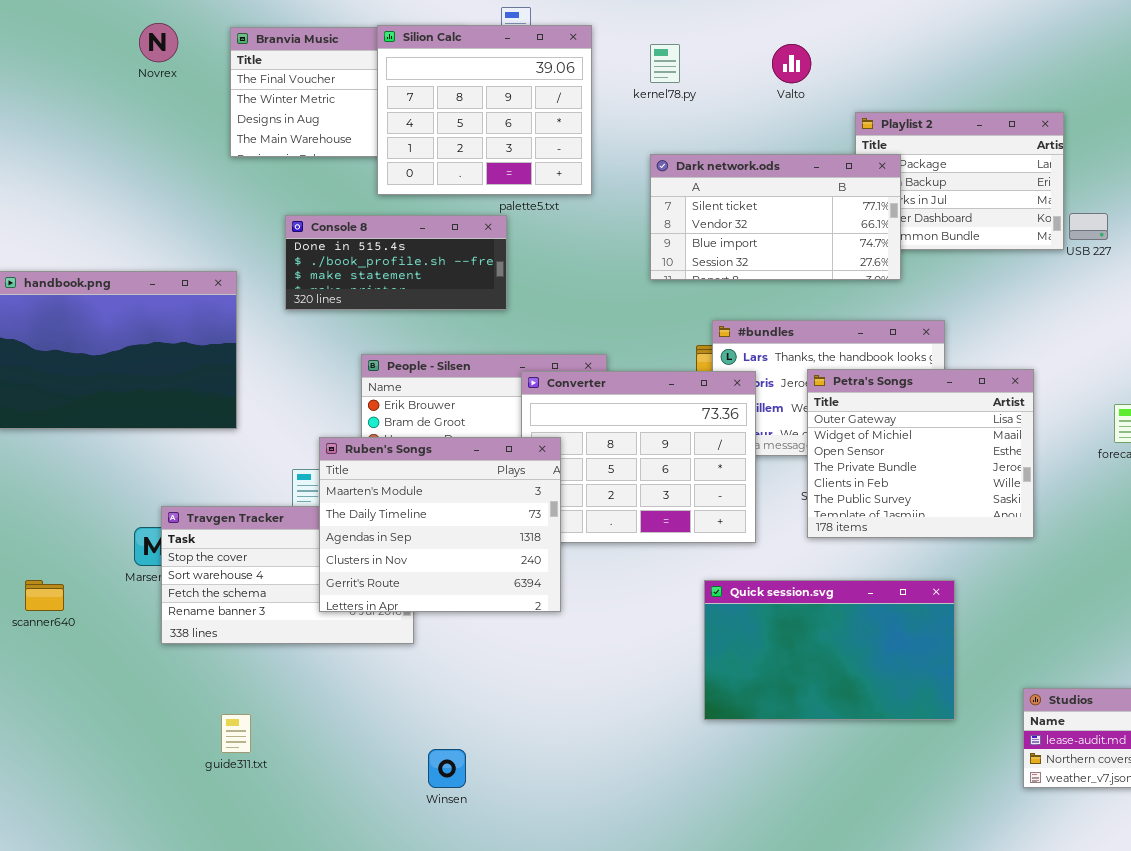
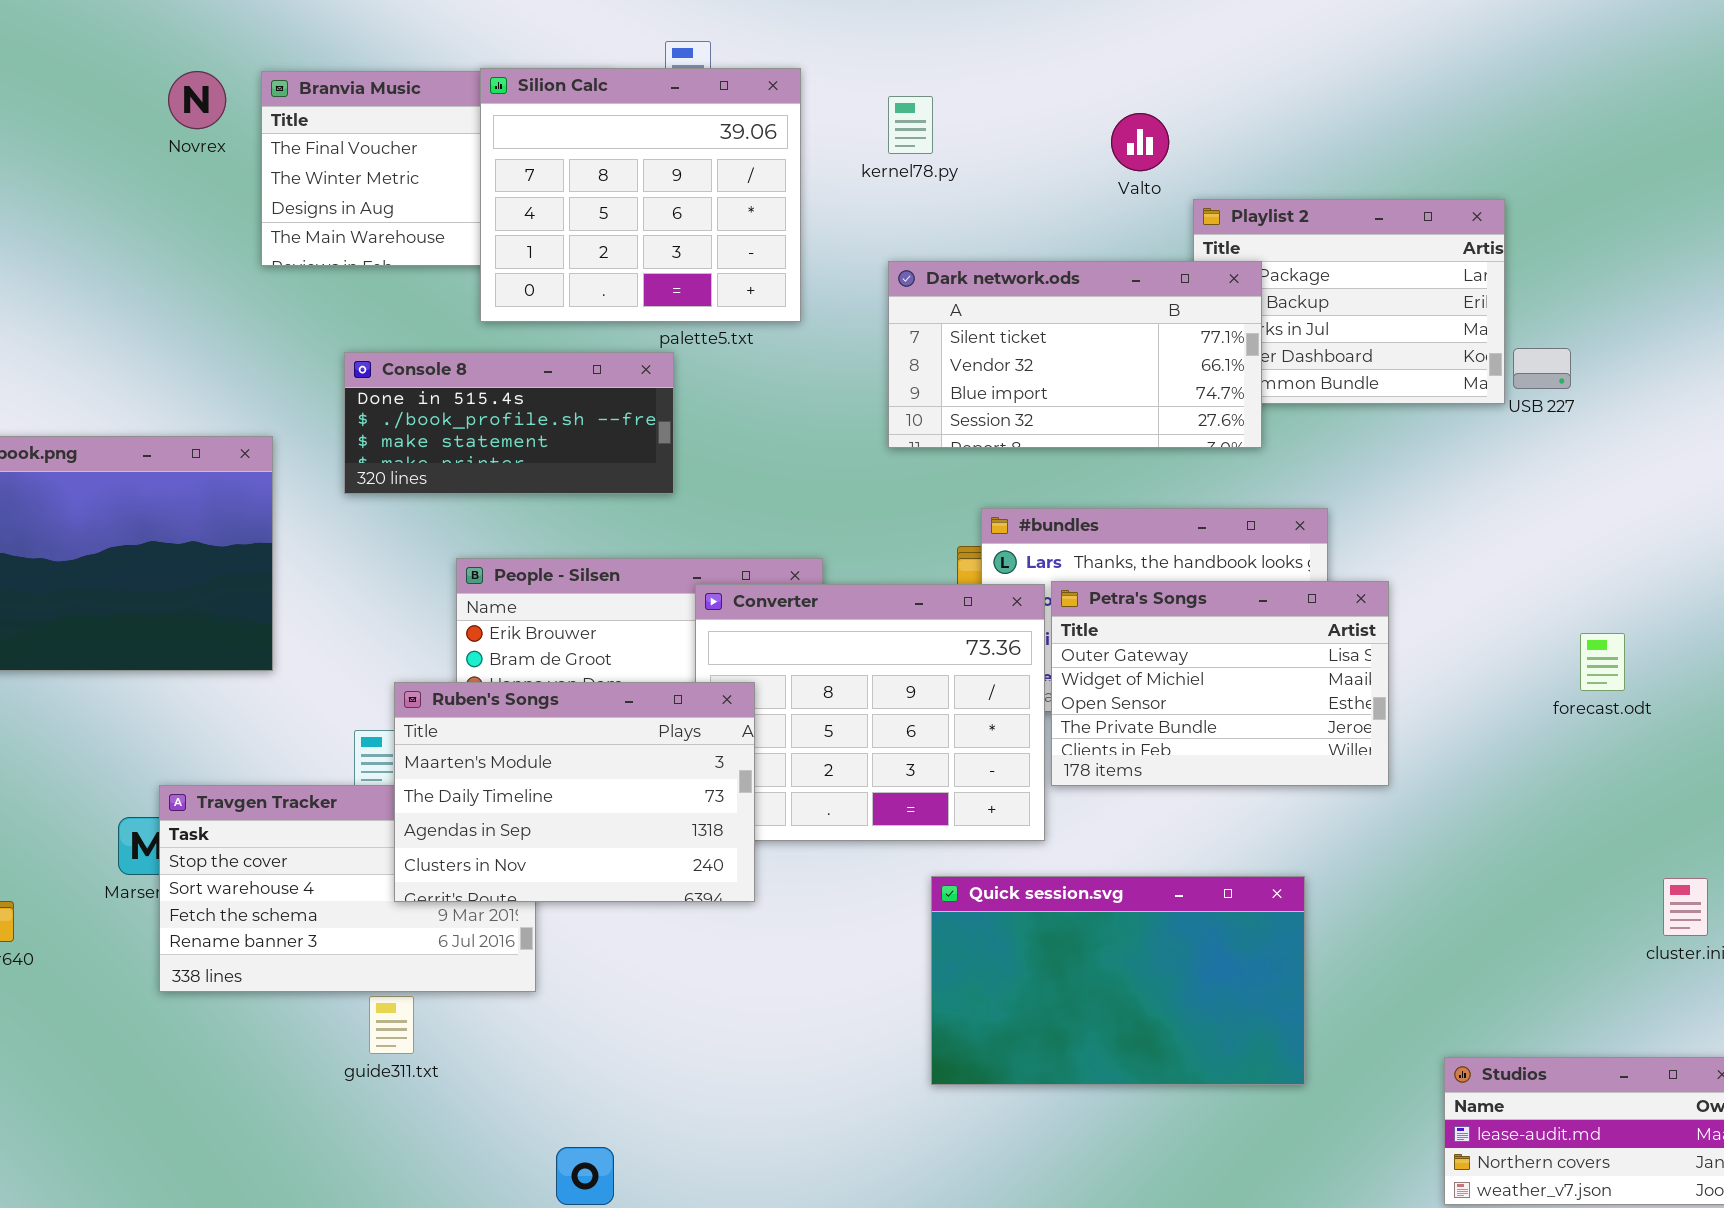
Novrex: [139,23,178,62] -> [168,71,226,129], moved
Valto: [772,44,811,83] -> [1111,113,1169,171], moved
Petra's Songs: [807,369,1034,538] -> [1051,581,1389,786], moved, resized
Ruben's Songs: [319,437,561,612] -> [394,682,755,902], resized
Quick session.svg: [704,580,955,720] -> [931,876,1305,1085], moved
guide311.txt: [221,714,251,753] -> [369,996,414,1054], moved

